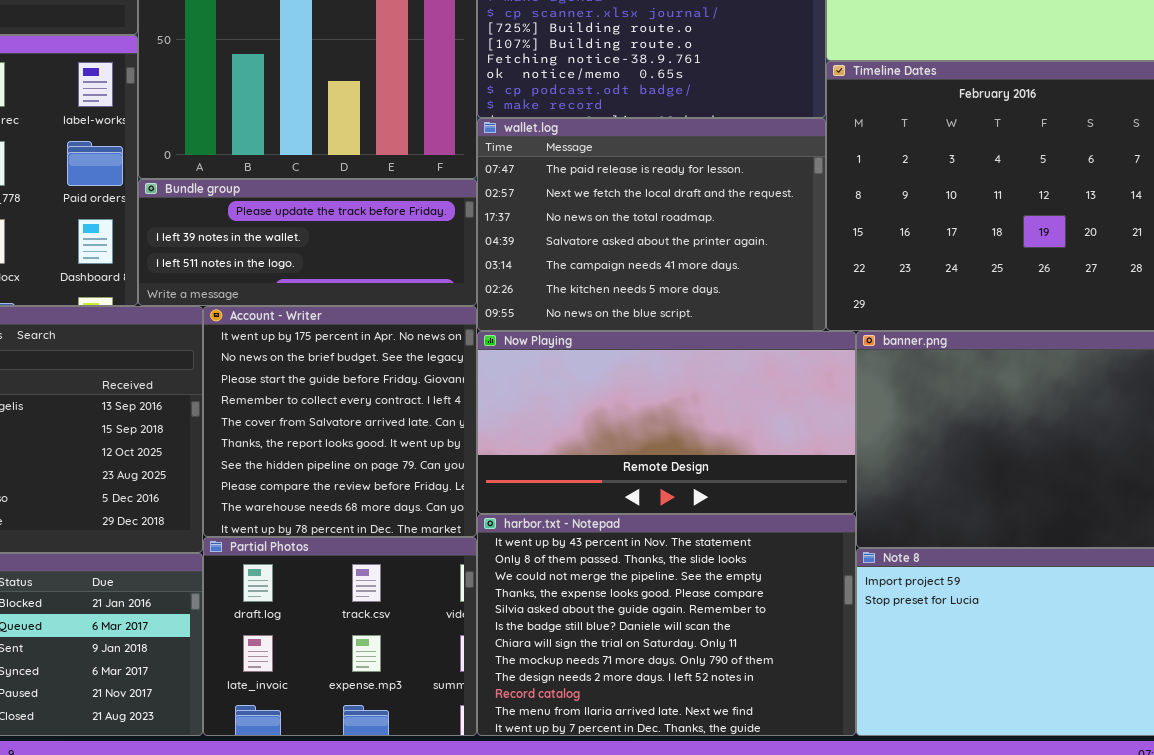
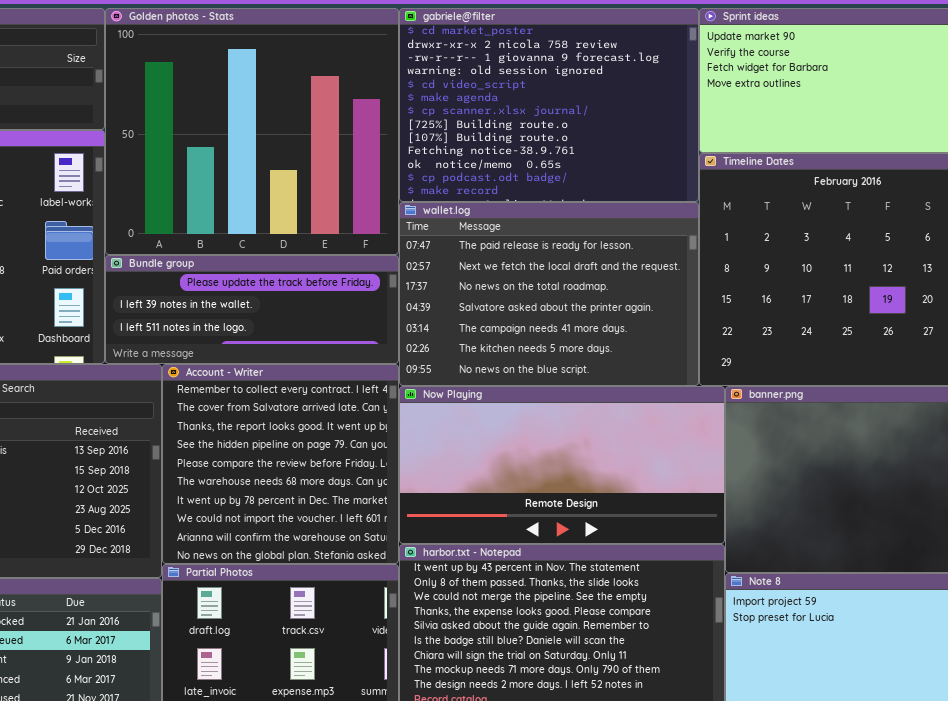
Account - Writer: [203,306,477,537] -> [162,364,399,564], scrolled down 3 rows

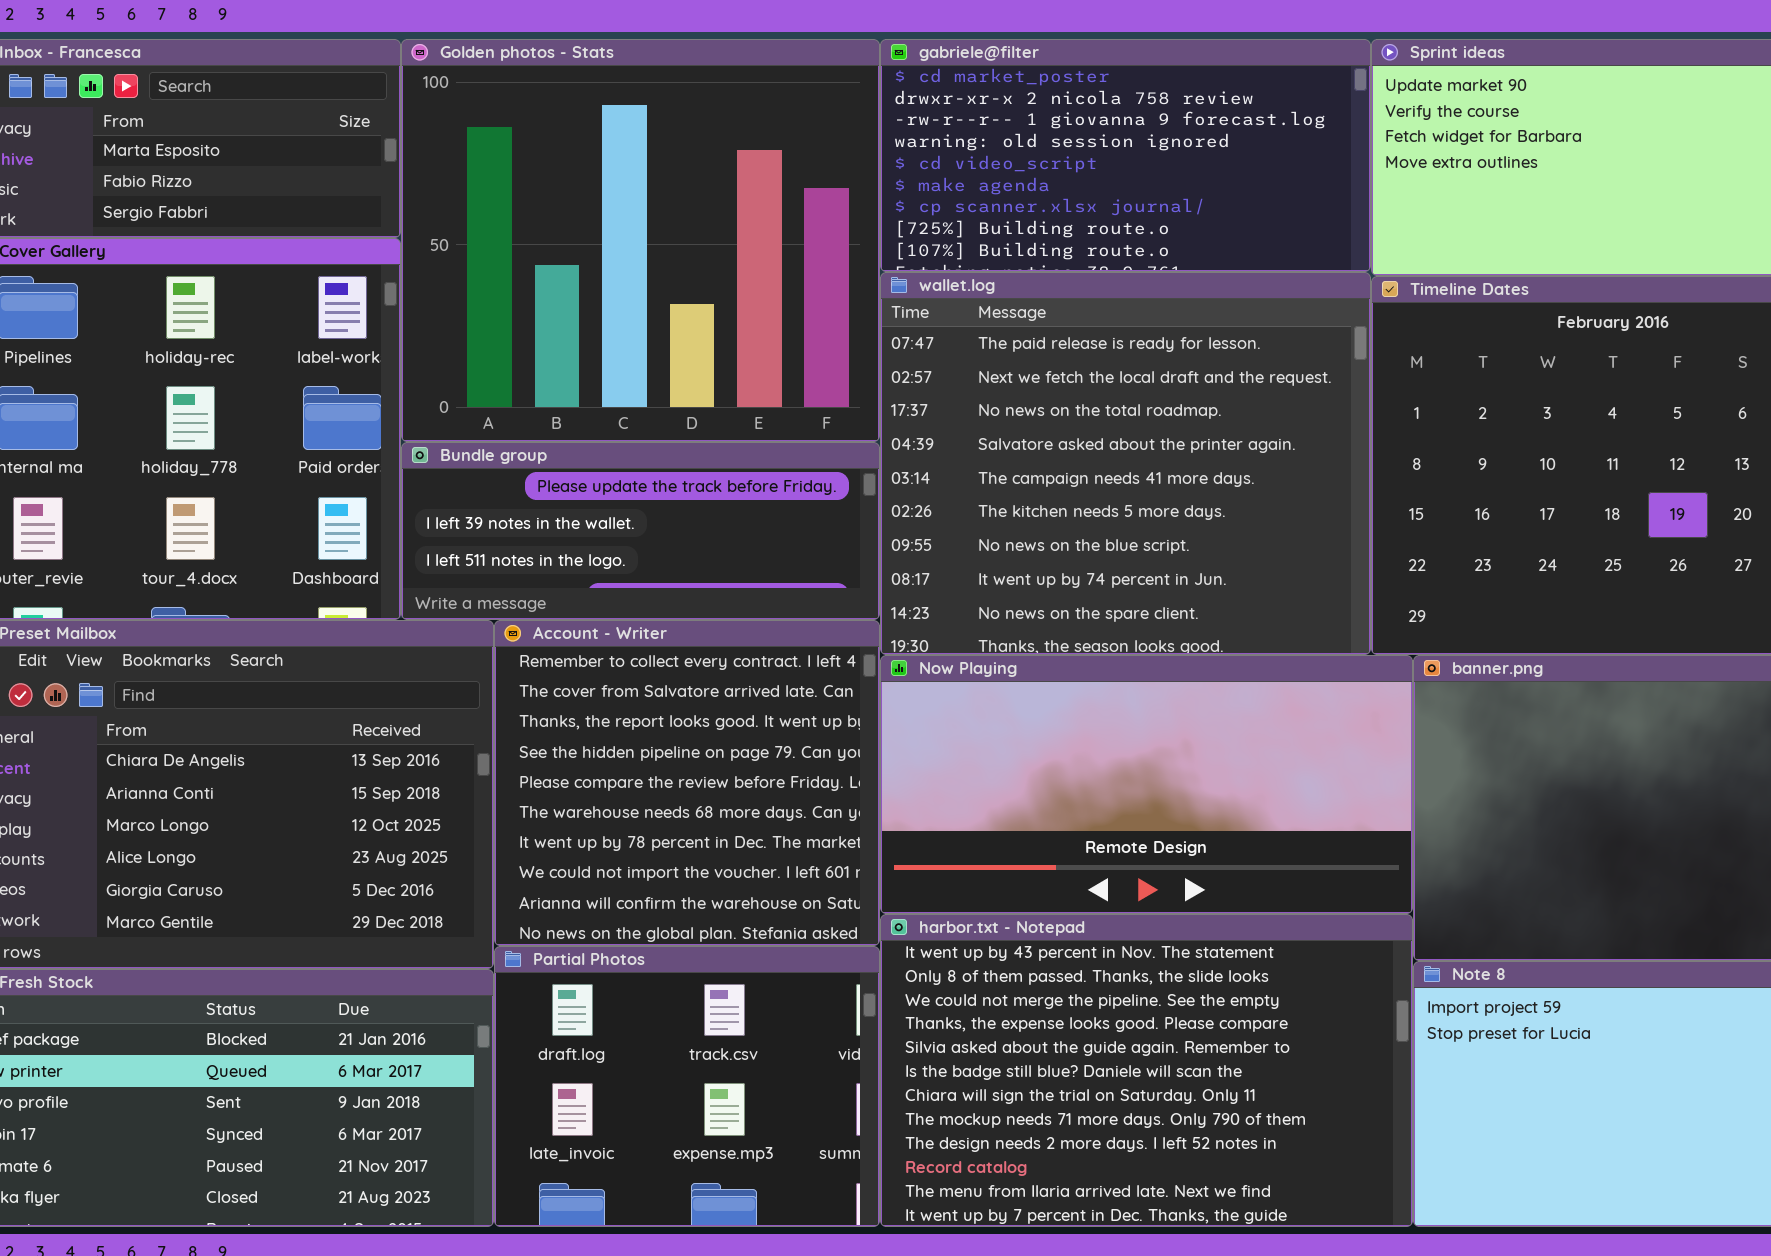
gabriele@filter: [399,8,699,202] -> [880,39,1371,272], resized
wallet.log: [399,202,699,386] -> [880,272,1371,655], resized

